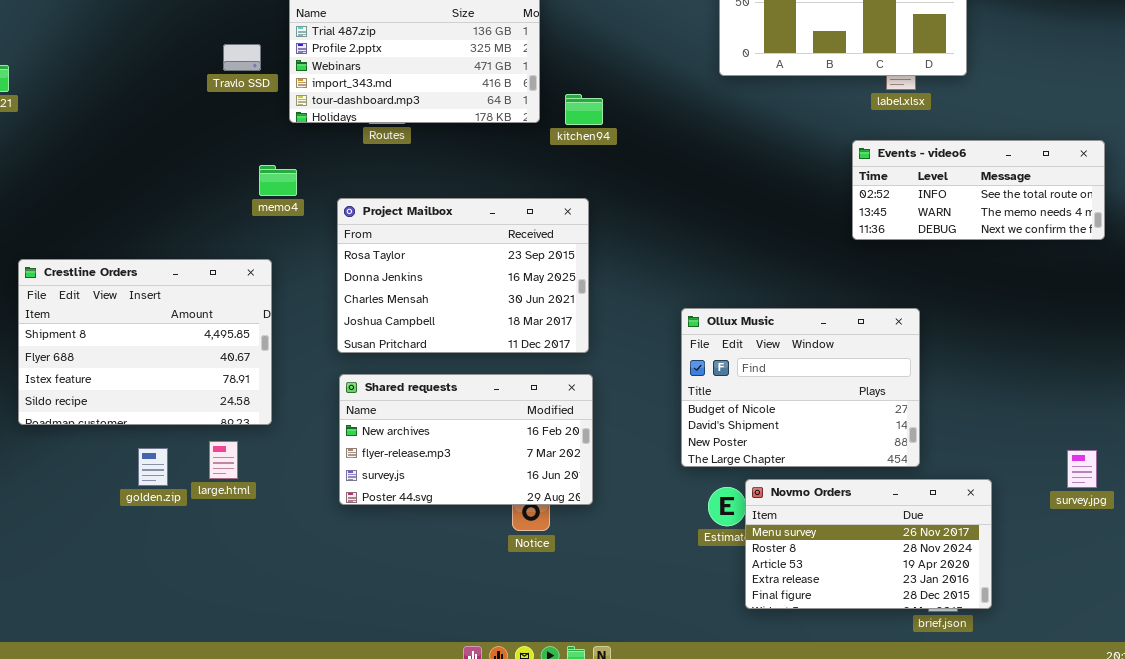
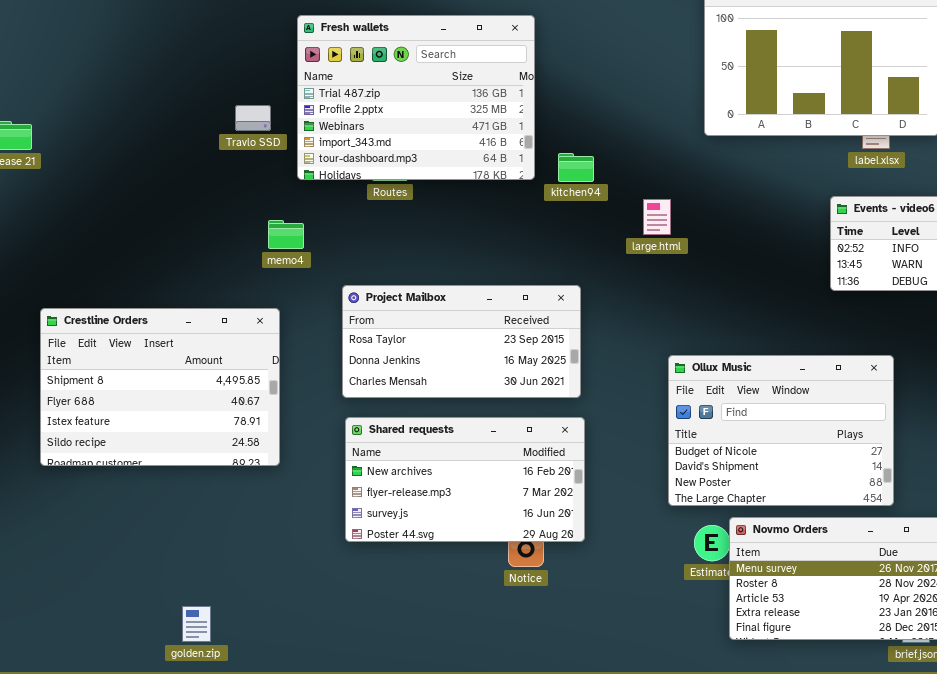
Project Mailbox: [337,198,589,353] -> [342,285,581,398], resized
large.html: [209,441,238,479] -> [643,199,671,235], moved
golden.zip: [138,448,168,486] -> [182,606,211,642], moved

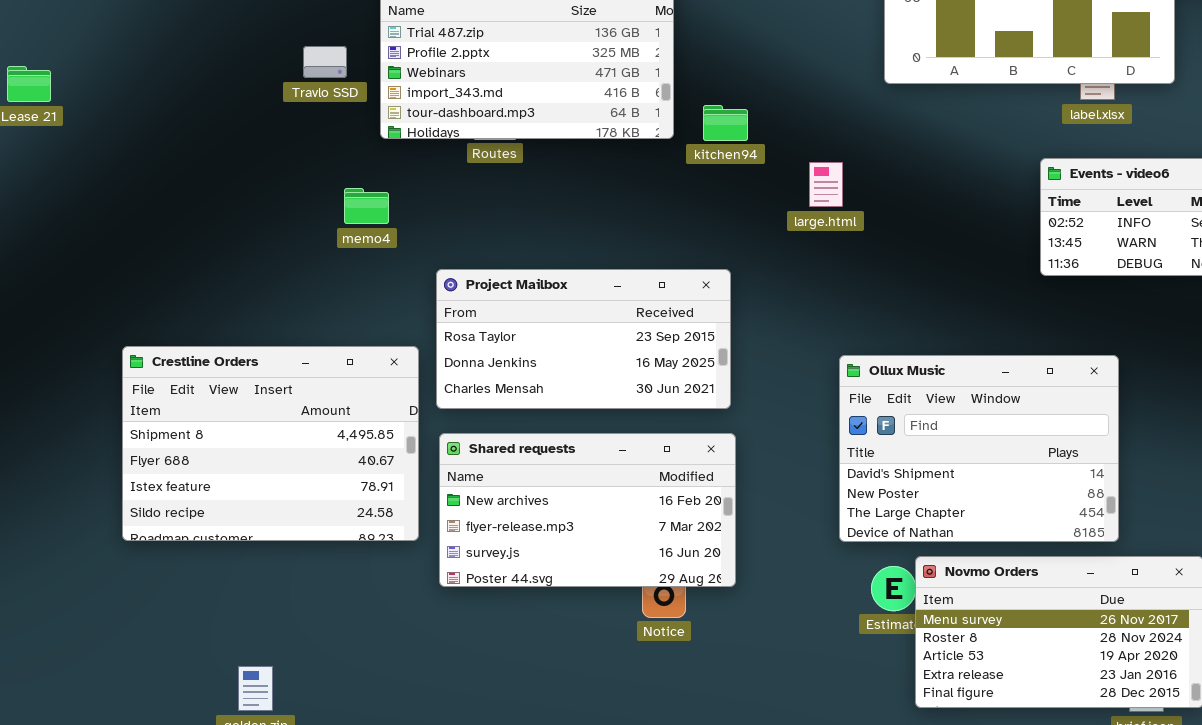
Crestline Orders: [40,308,280,466] -> [122,346,419,541], moved
Ollux Music: [668,355,894,506] -> [839,355,1119,542], scrolled down 1 row

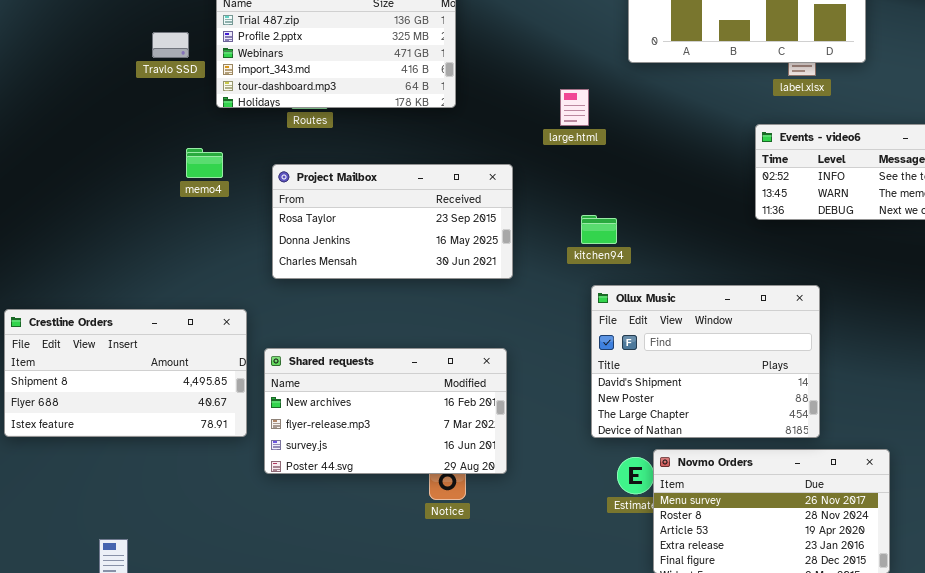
kitchen94: [703,105,748,141] -> [581,215,617,244], moved
large.html: [809,162,843,207] -> [560,89,589,126], moved
Project Mailbox: [436,269,731,409] -> [272,164,513,279], moved
Crestline Orders: [122,346,419,541] -> [4,309,247,437], resized

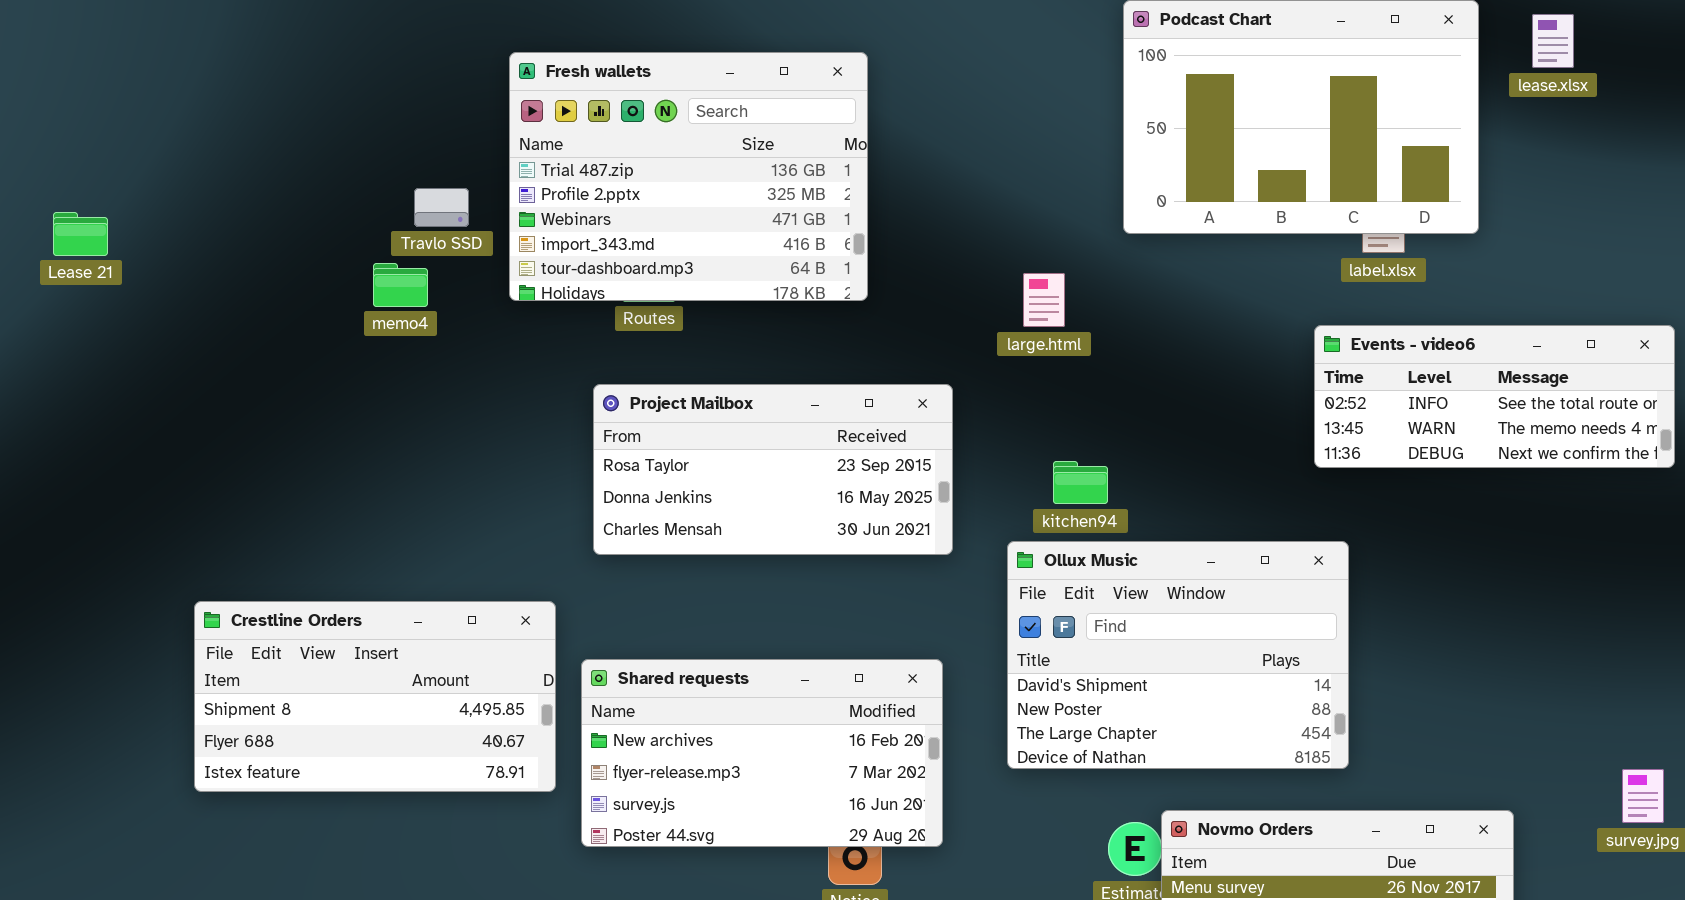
memo4: [186,148,223,178] -> [373,263,428,307], moved
Ollux Music: [591,285,820,438] -> [1007,541,1349,769], moved

